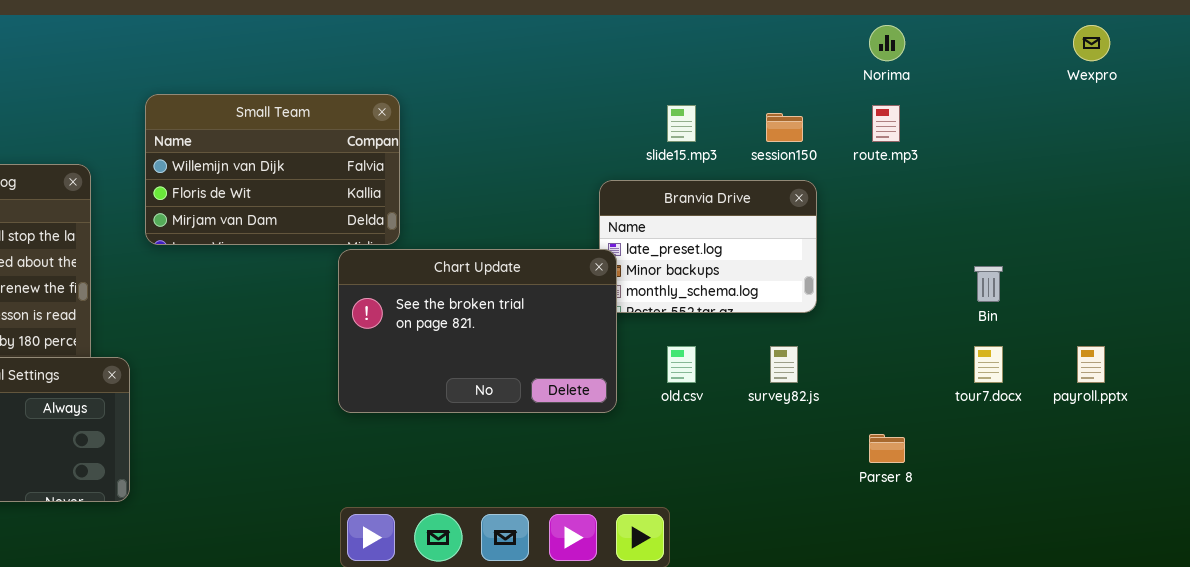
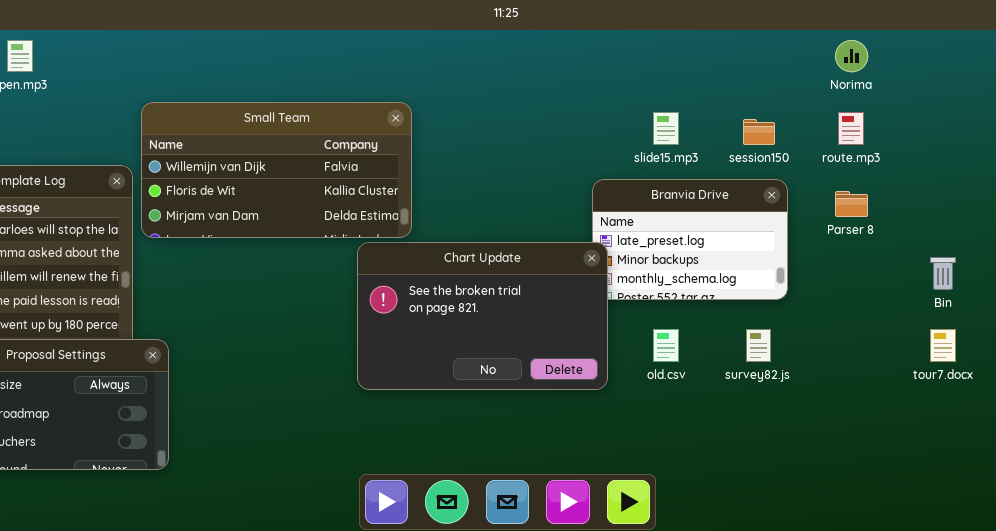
Small Team: [145,94,400,245] -> [141,102,412,238], resized
Parser 8: [869,434,905,463] -> [835,191,868,217], moved

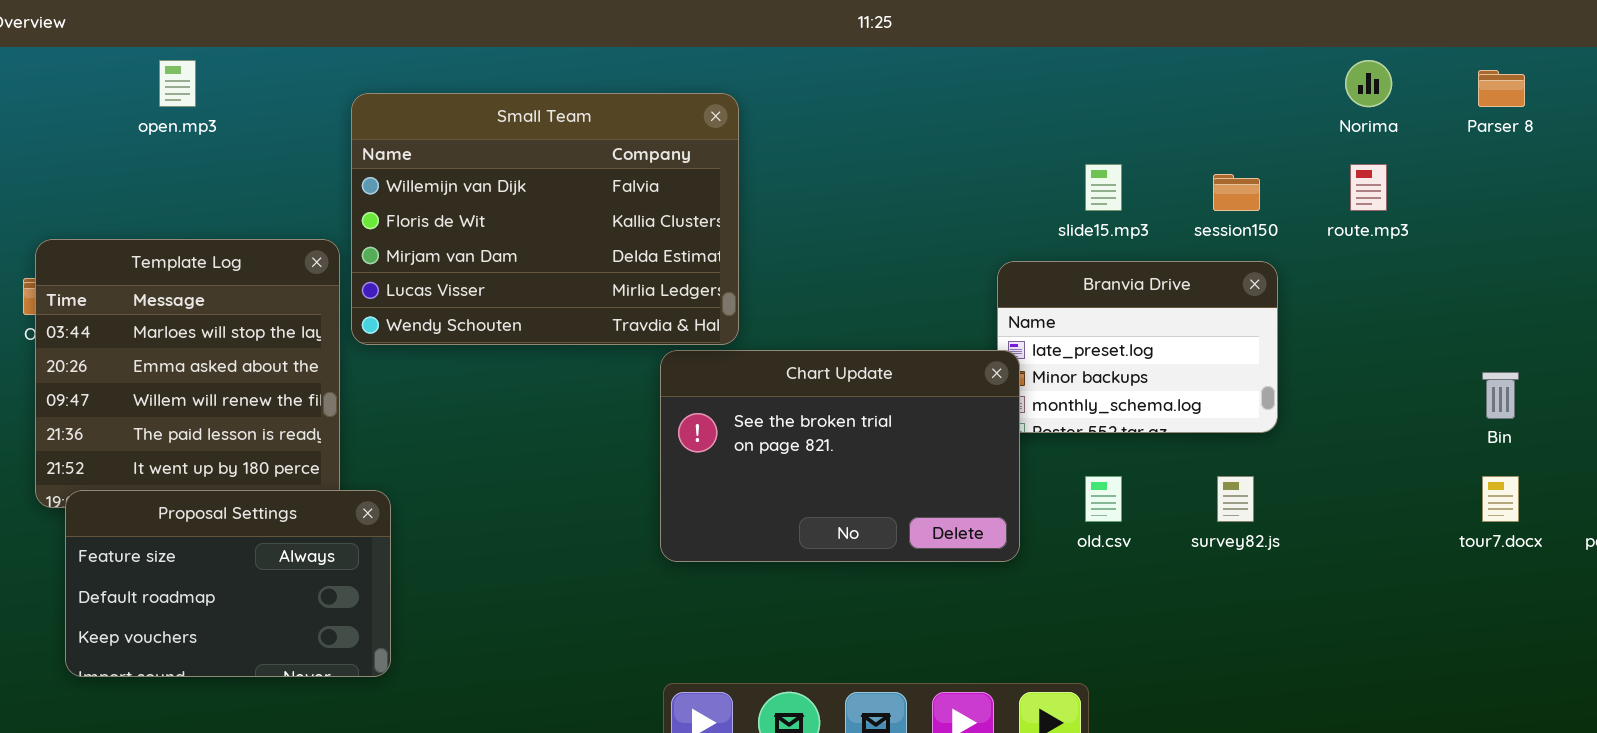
Small Team: [141,102,412,238] -> [351,93,739,345], resized
Parser 8: [835,191,868,217] -> [1478,70,1525,107], moved

